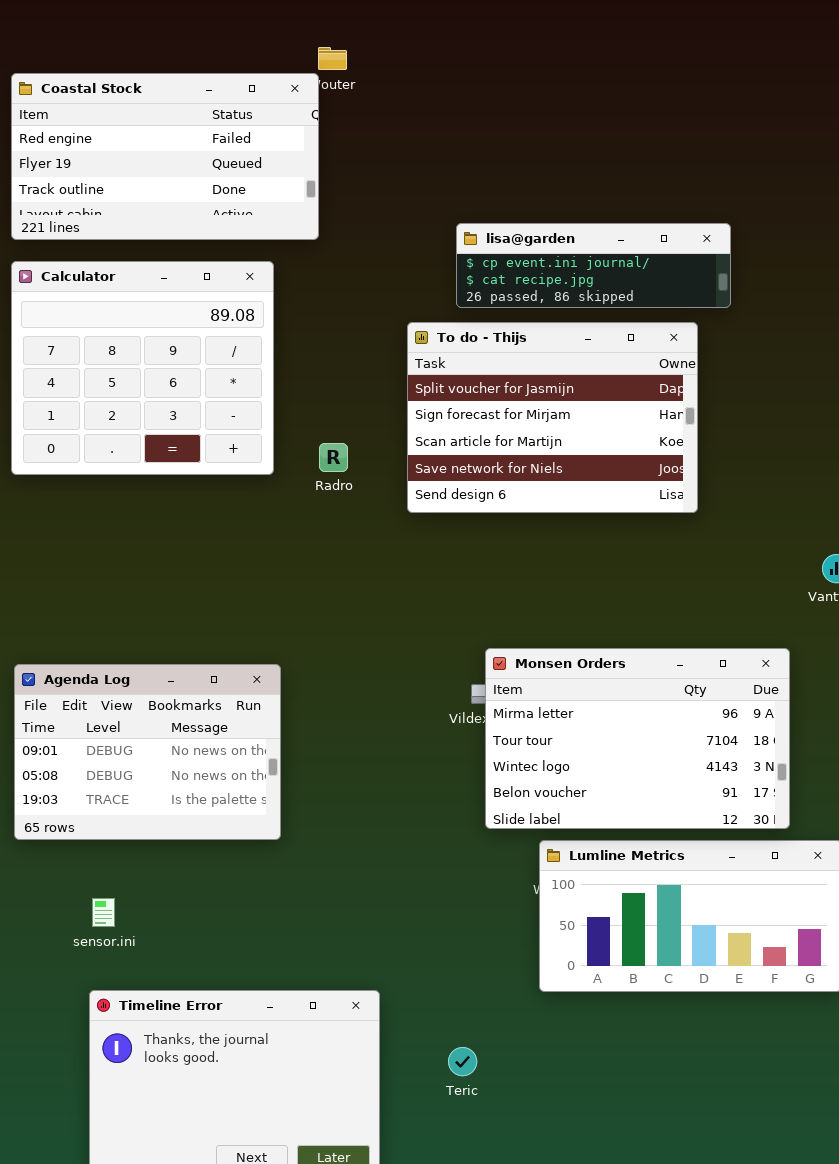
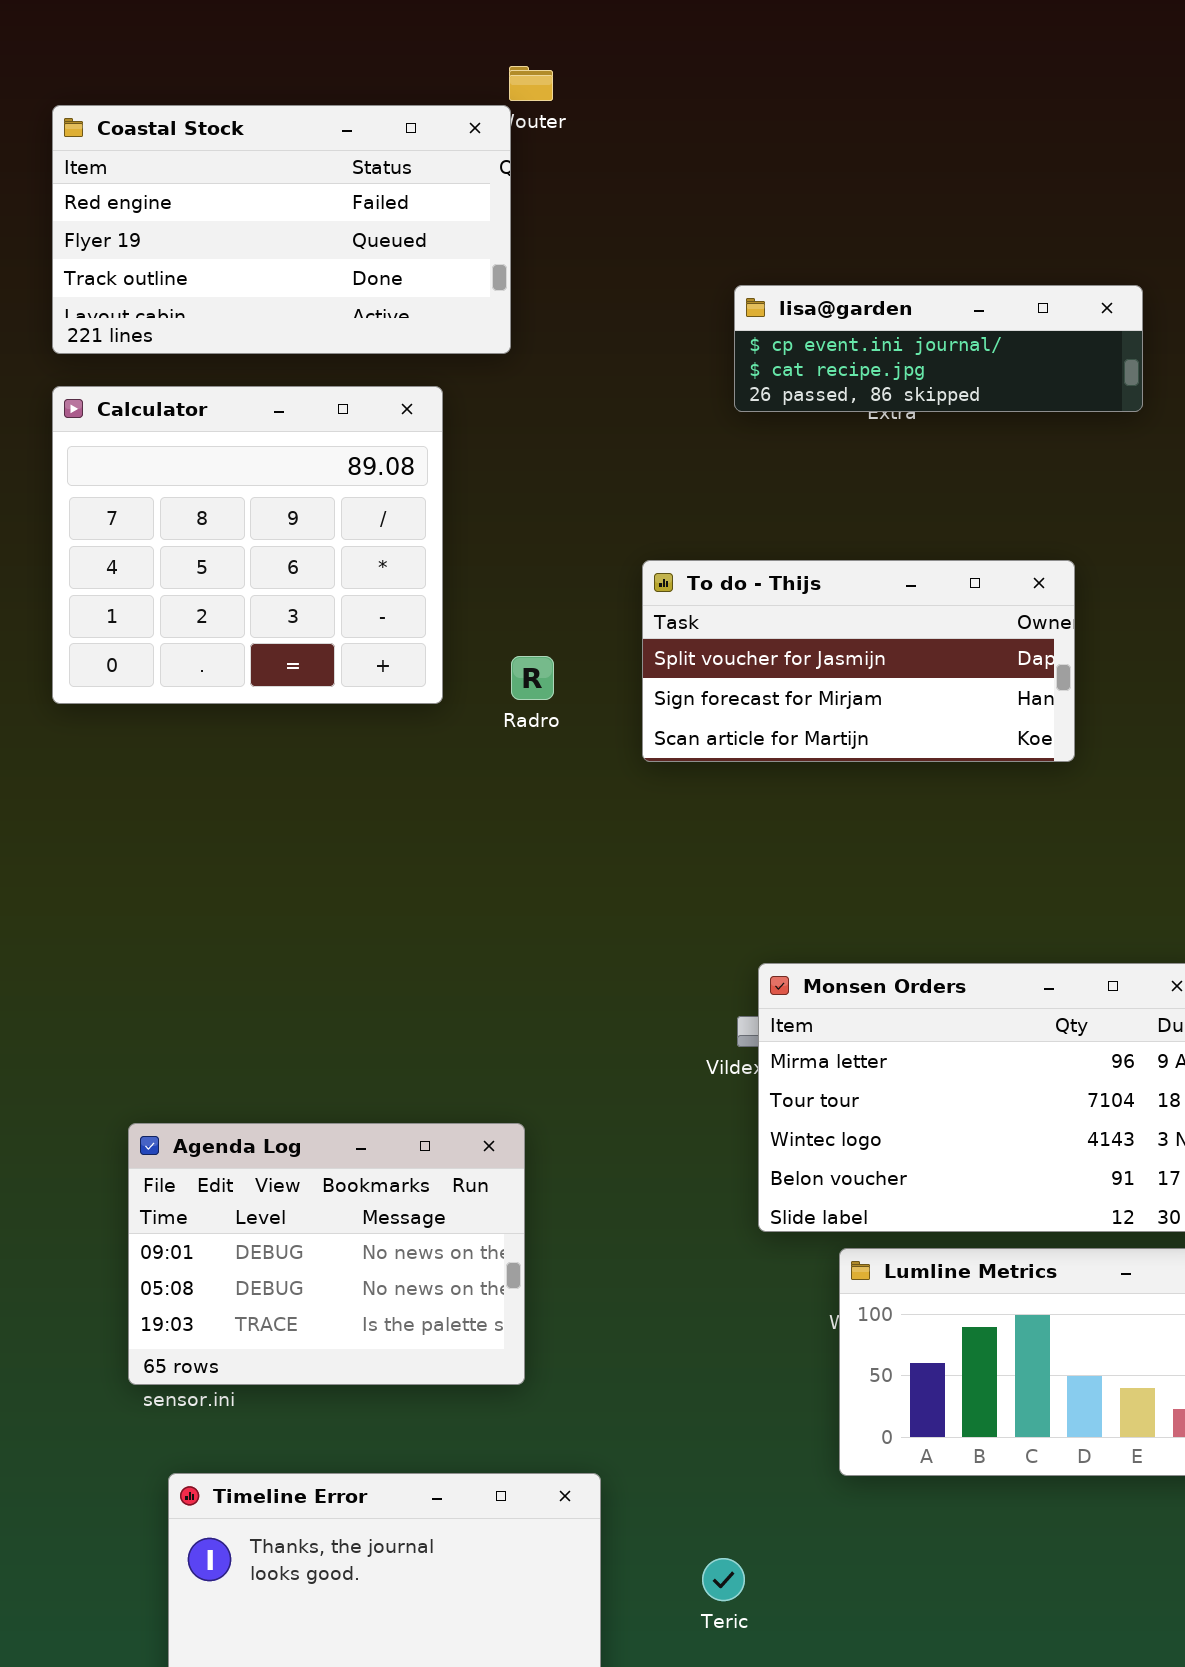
lisa@garden: [456,223,731,308] -> [734,285,1143,412], moved
To do - Thijs: [407,322,698,513] -> [642,560,1075,762], resized
Agenda Log: [14,664,281,840] -> [128,1123,525,1385], moved

